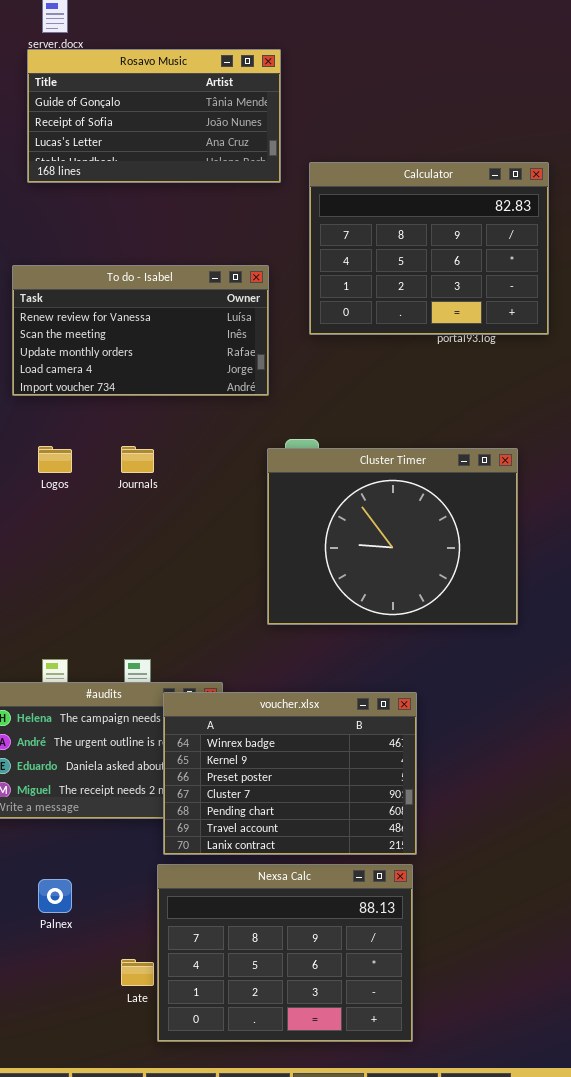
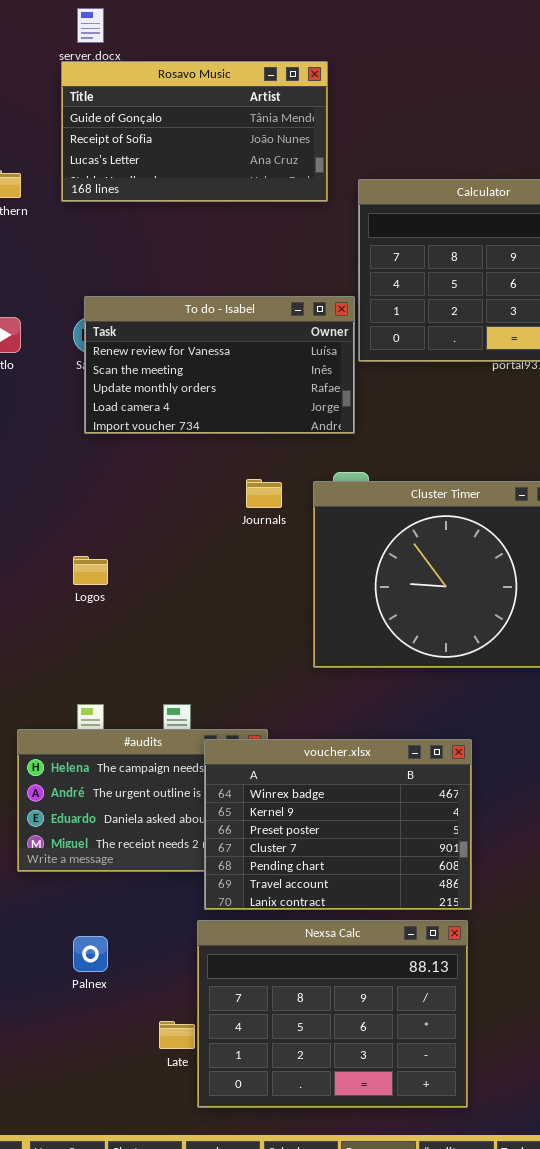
To do - Isabel: [12,265,269,396] -> [84,296,355,434], moved
Logos: [38,446,72,473] -> [73,556,108,585], moved
Journals: [121,446,154,473] -> [246,479,282,508], moved

